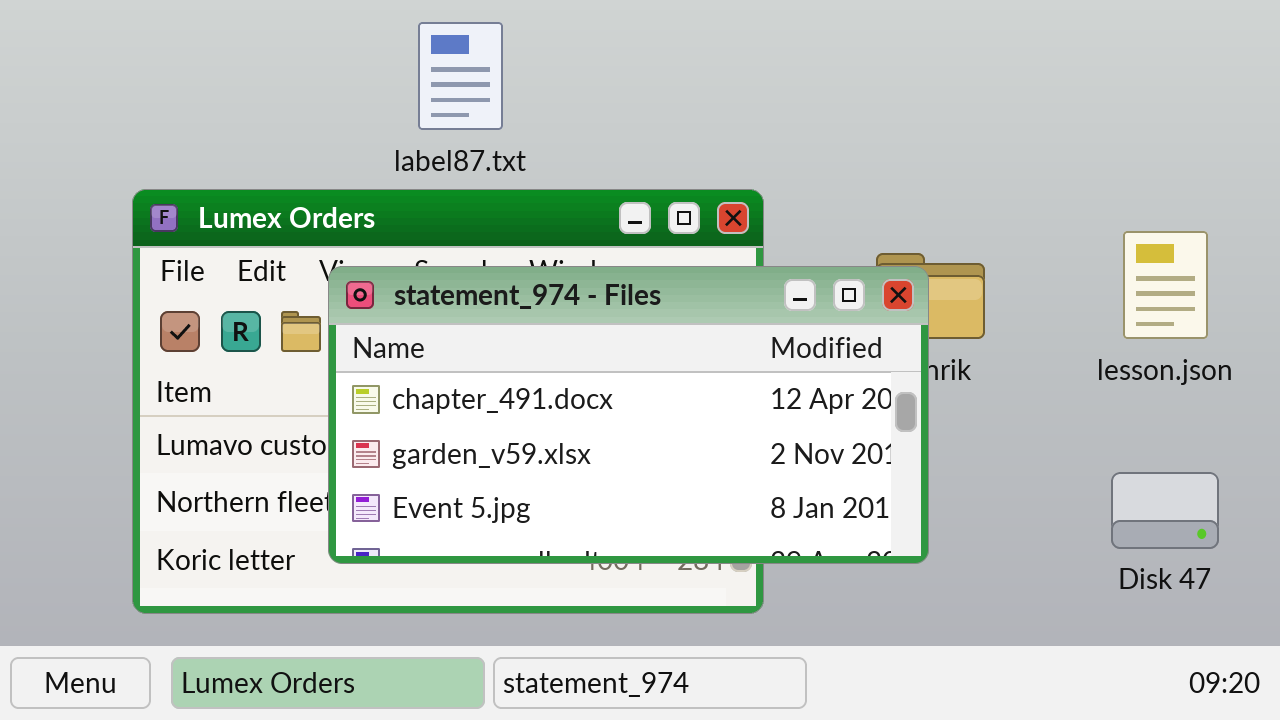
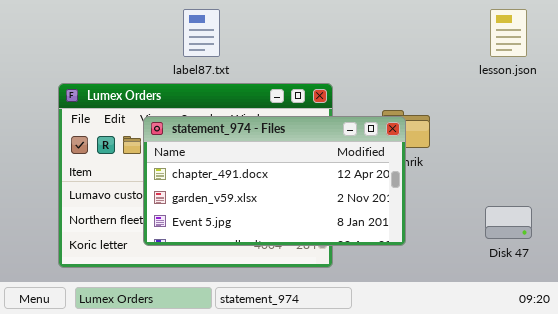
lesson.json: [1123,231,1208,339] -> [490,9,527,57], moved

